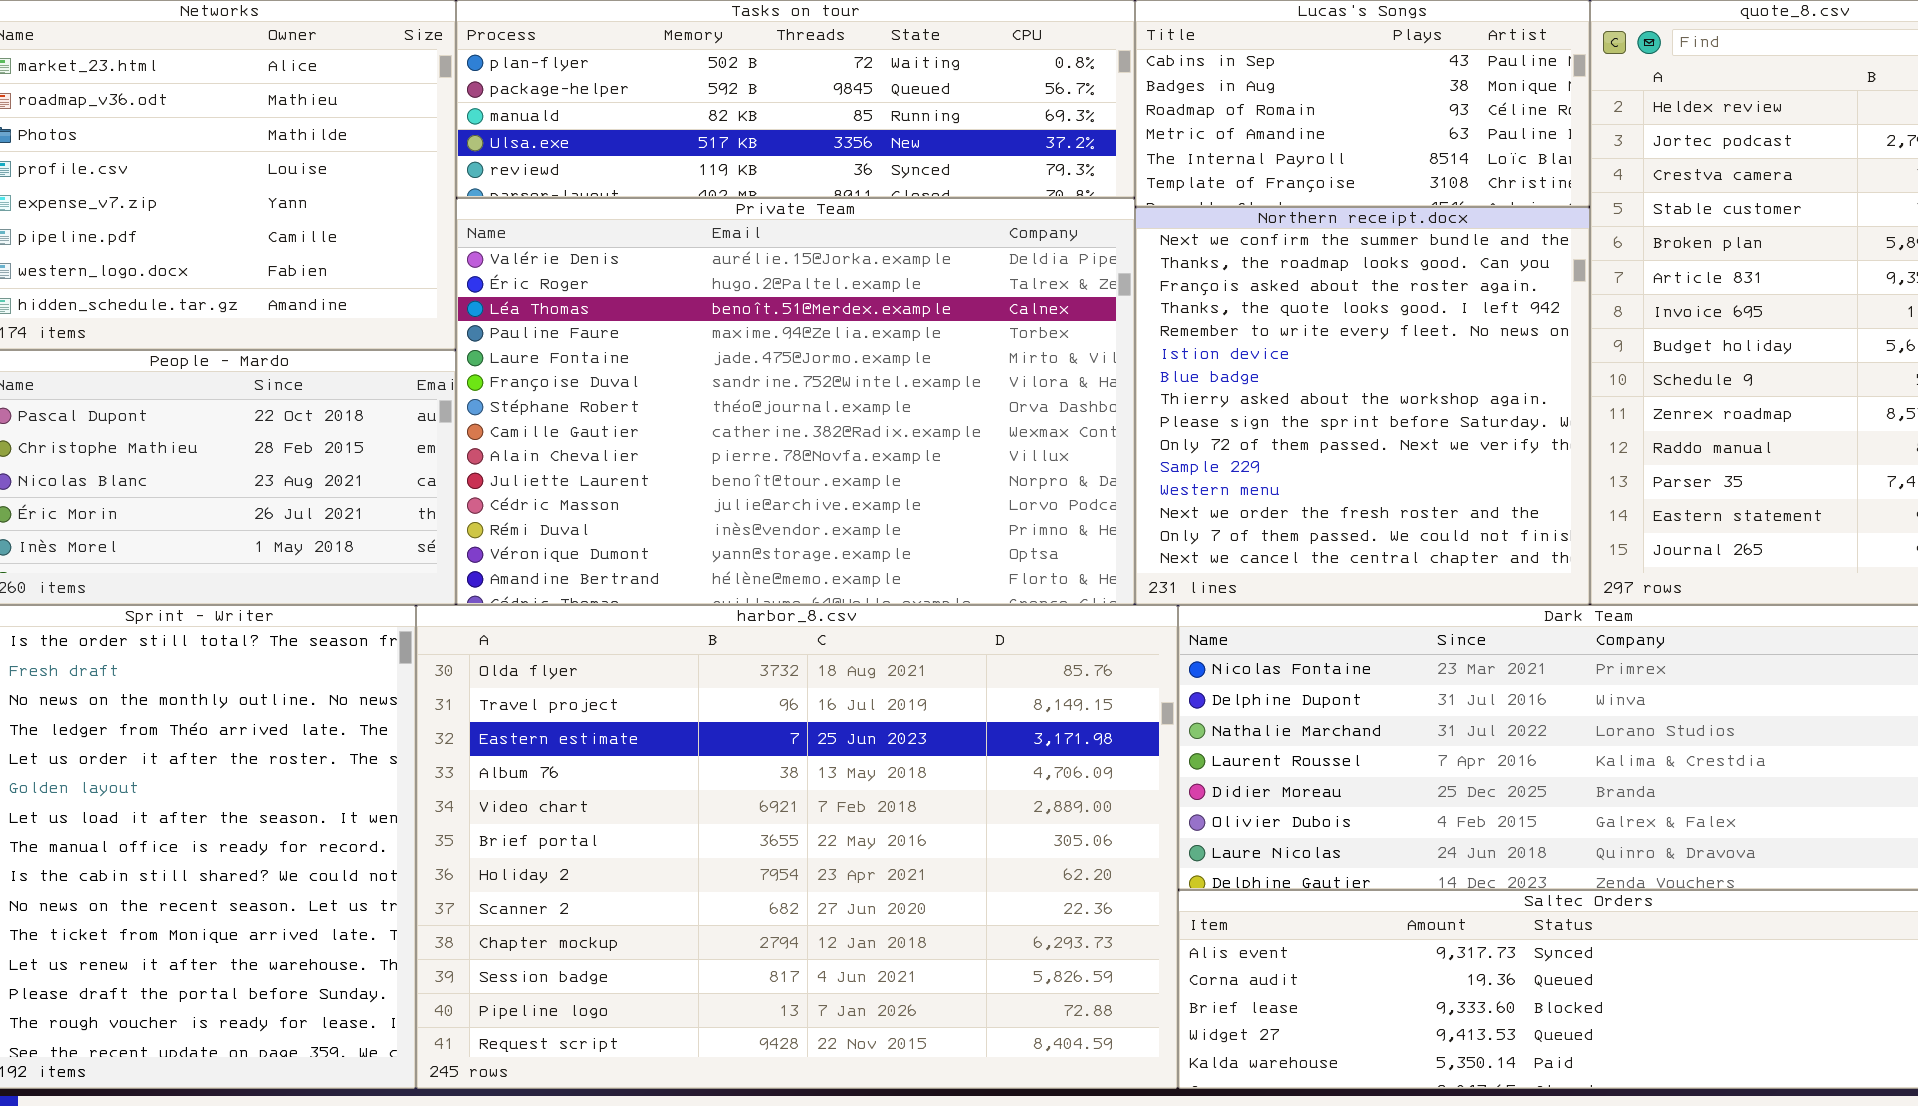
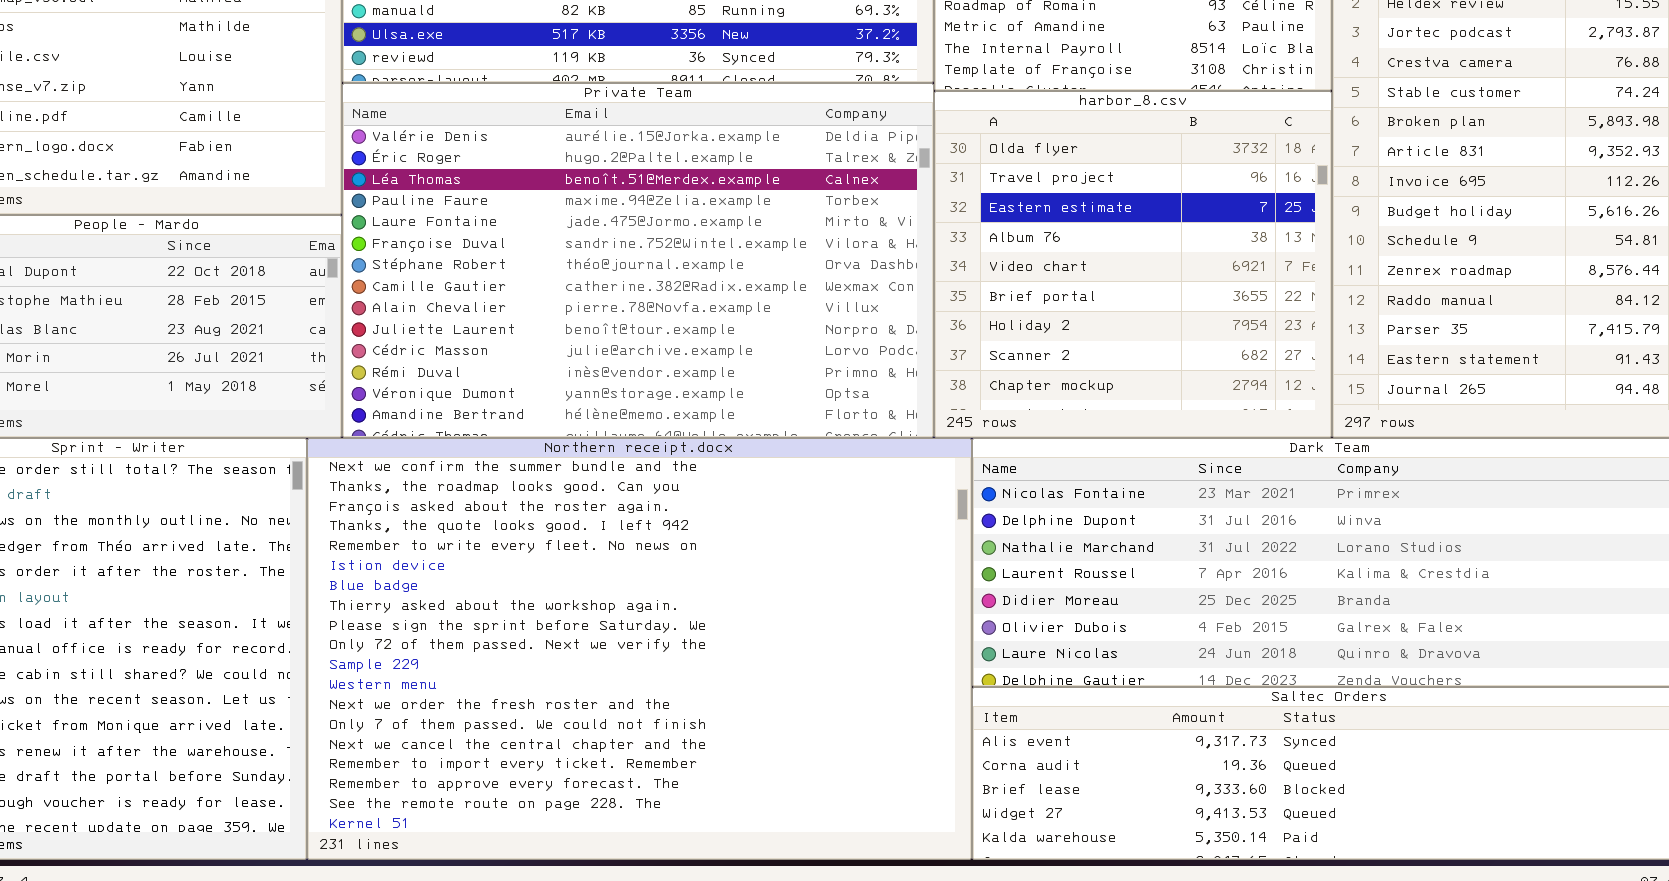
Northern receipt.docx: [1135,207,1590,605] -> [307,438,972,860], moved, resized
harbor_8.csv: [416,605,1178,1089] -> [934,91,1332,438], moved, resized

